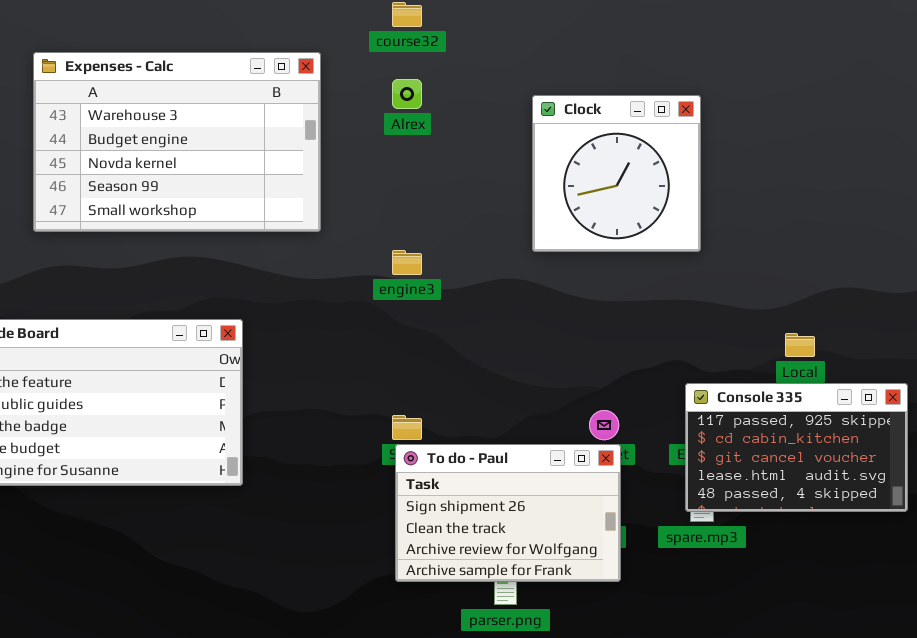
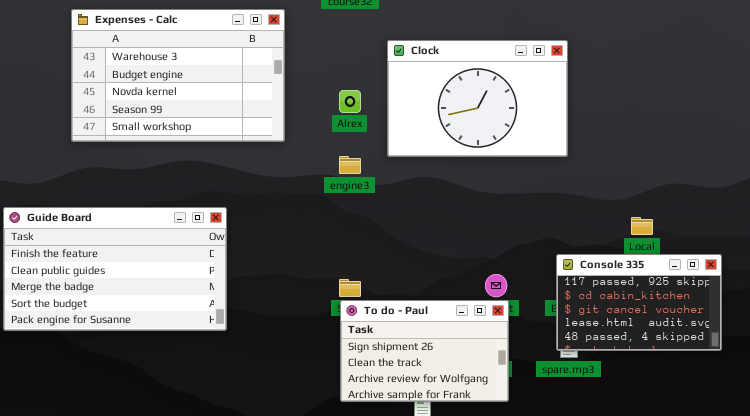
Alrex: [392,79,422,109] -> [339,90,361,113], moved
Clock: [532,95,701,252] -> [387,40,568,157], resized

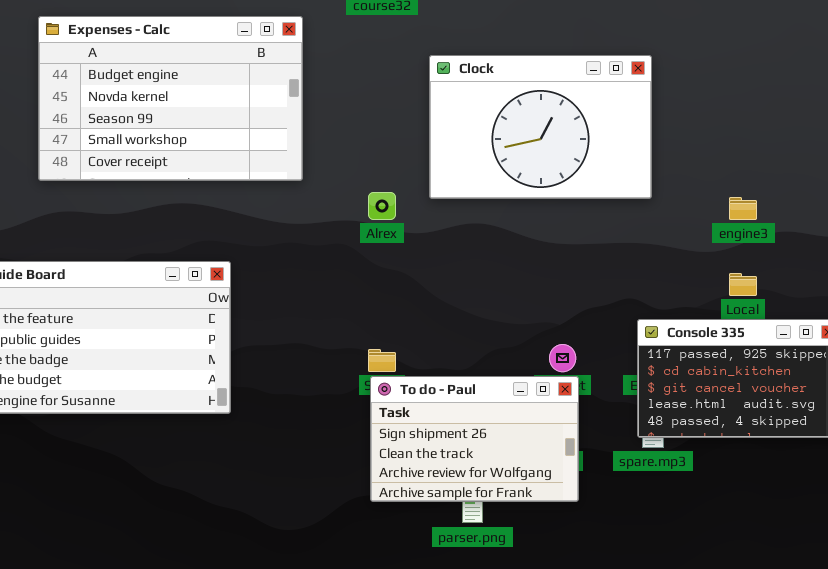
Expenses - Calc: [71,9,285,142] -> [38,16,303,181], scrolled down 1 row
Alrex: [339,90,361,113] -> [368,192,396,220], moved
engine3: [339,156,361,174] -> [729,197,757,220], moved

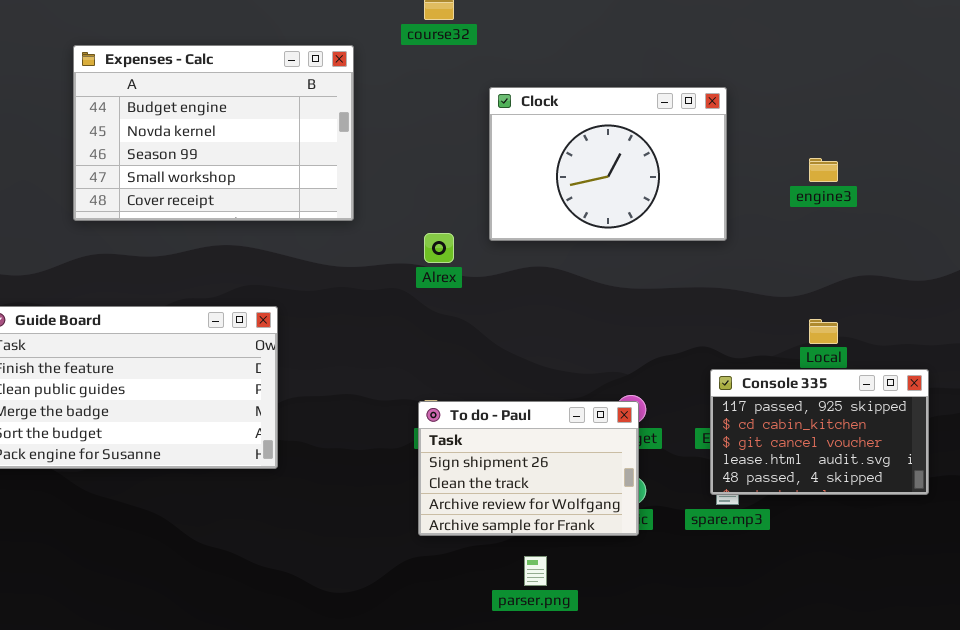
engine3: [729,197,757,220] -> [809,158,838,182], moved
To do - Paul: [370,376,579,502] -> [418,401,639,536], moved

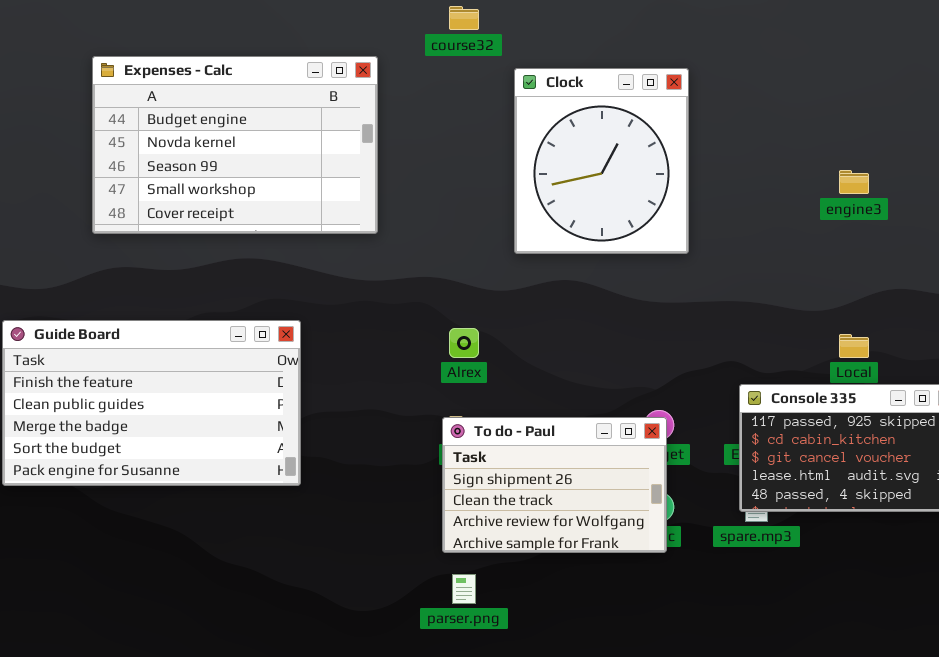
Clock: [489,87,727,241] -> [514,68,689,254], resized
Alrex: [424,233,454,263] -> [449,328,479,358], moved
parser.png: [524,556,547,586] -> [452,574,476,604], moved

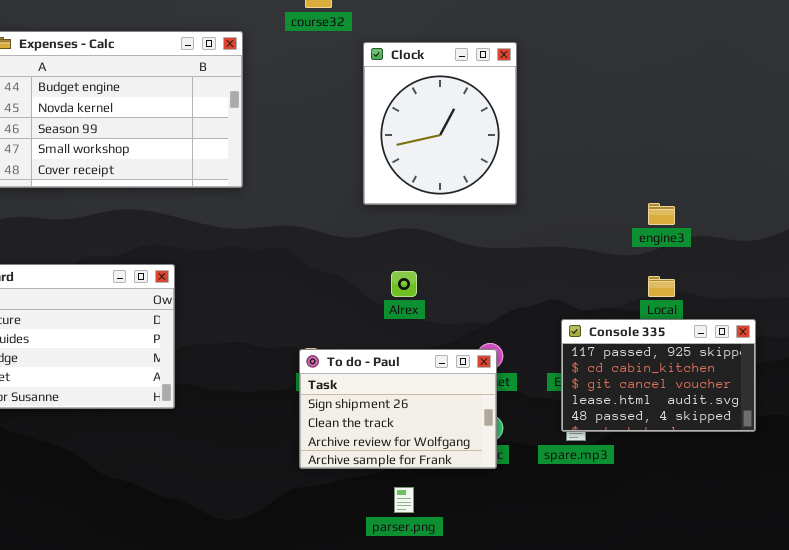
engine3: [839,170,869,194] -> [648,203,675,225], moved
Alrex: [449,328,479,358] -> [391,271,417,297], moved
parser.png: [452,574,476,604] -> [394,487,414,513], moved

